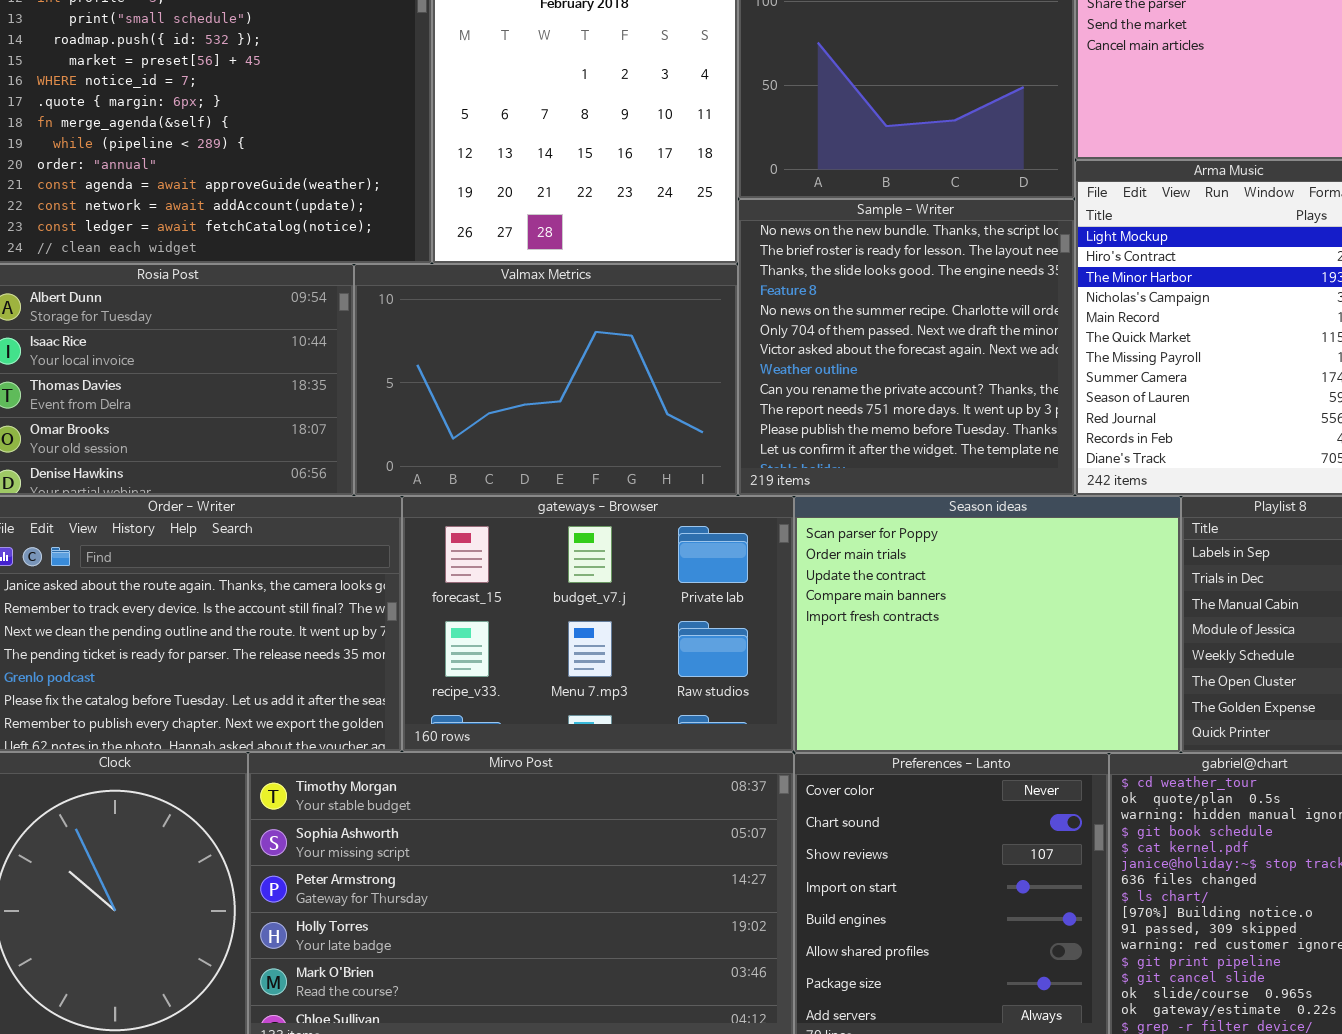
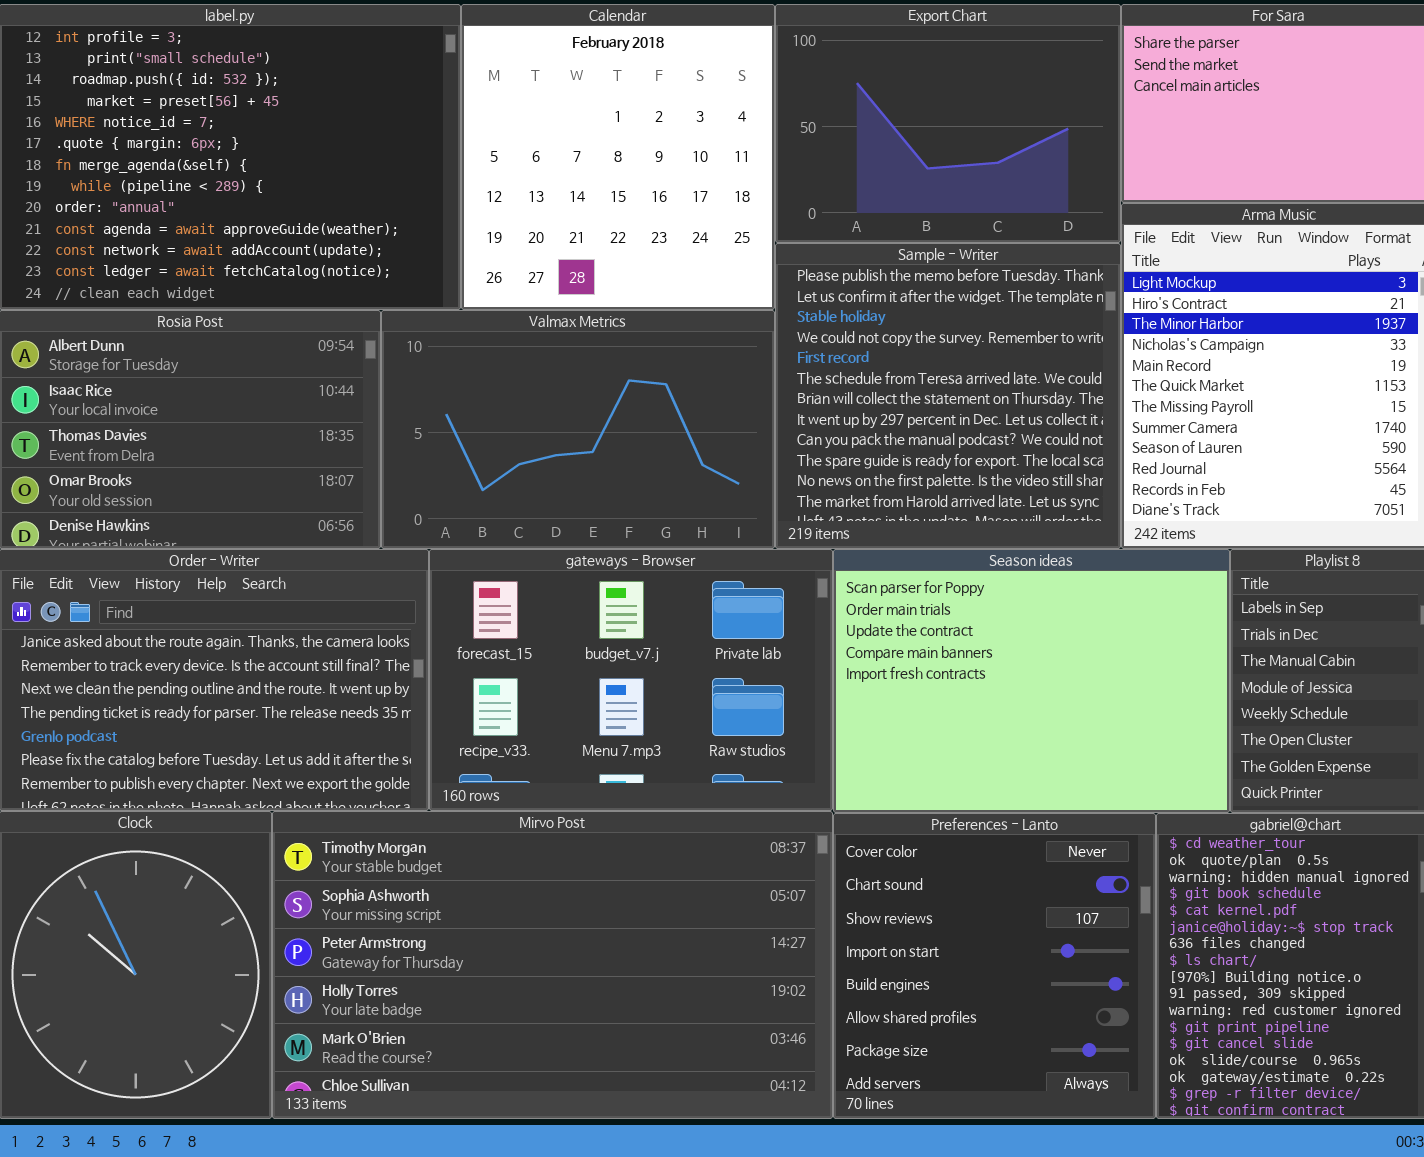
Sample - Writer: [738,199,1075,496] -> [775,243,1121,549], scrolled down 10 rows

